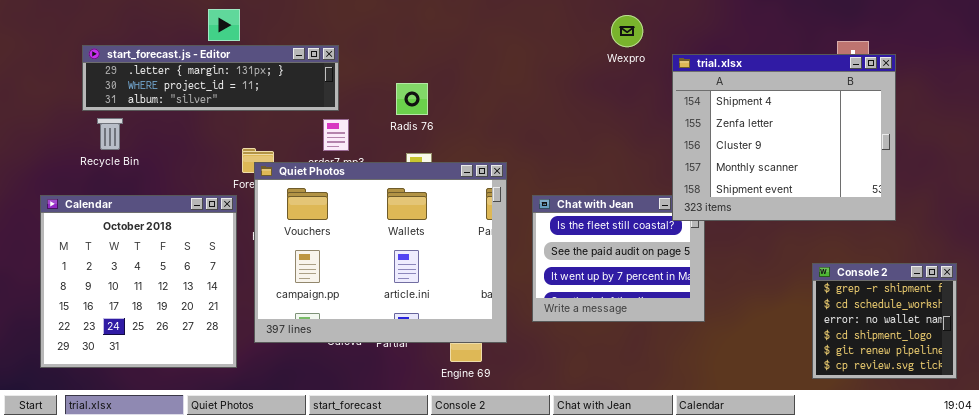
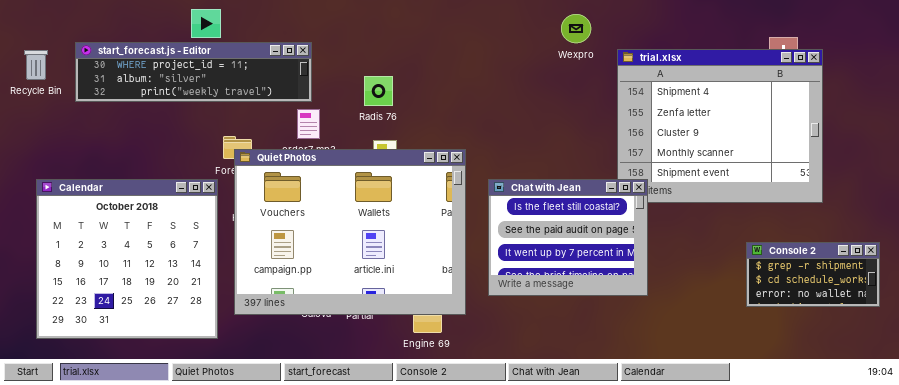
start_forecast.js - Editor: [82,45,339,111] -> [75,42,312,102], scrolled down 1 row
Recycle Bin: [97,118,123,150] -> [24,50,48,80], moved
Chat with Jean: [532,195,705,322] -> [488,179,648,296], raised
Console 2: [812,263,957,379] -> [746,242,880,307], resized

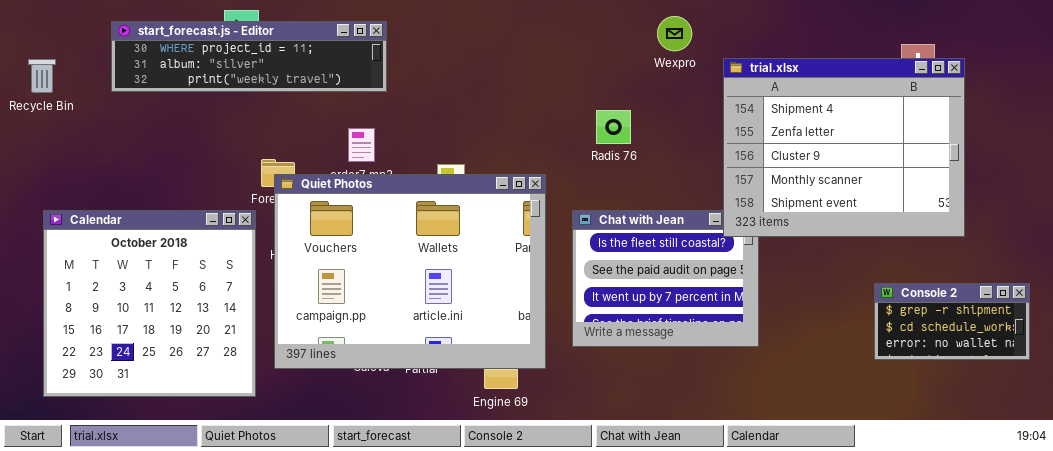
start_forecast.js - Editor: [75,42,312,102] -> [111,21,387,92], moved
trial.xlsx: [617,49,823,203] -> [723,58,965,237], raised
Radis 76: [364,76,393,106] -> [596,110,631,144], moved

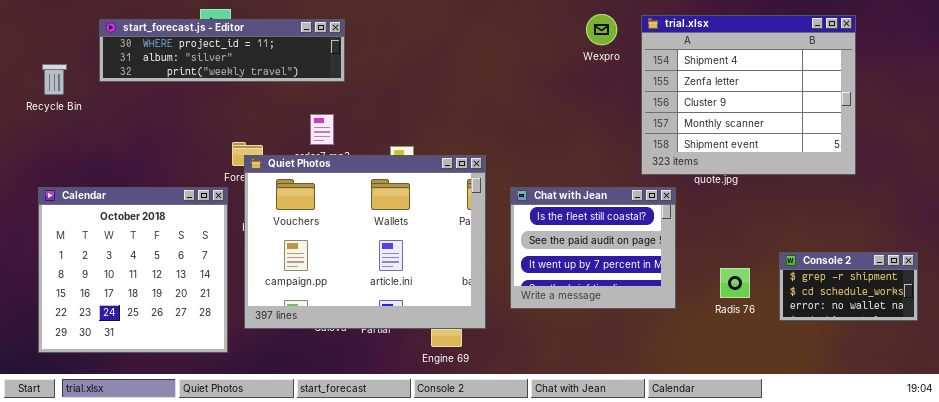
trial.xlsx: [723,58,965,237] -> [641,15,856,175], moved
Recycle Bin: [28,59,56,93] -> [42,64,67,95], moved
Radis 76: [596,110,631,144] -> [720,268,750,298], moved

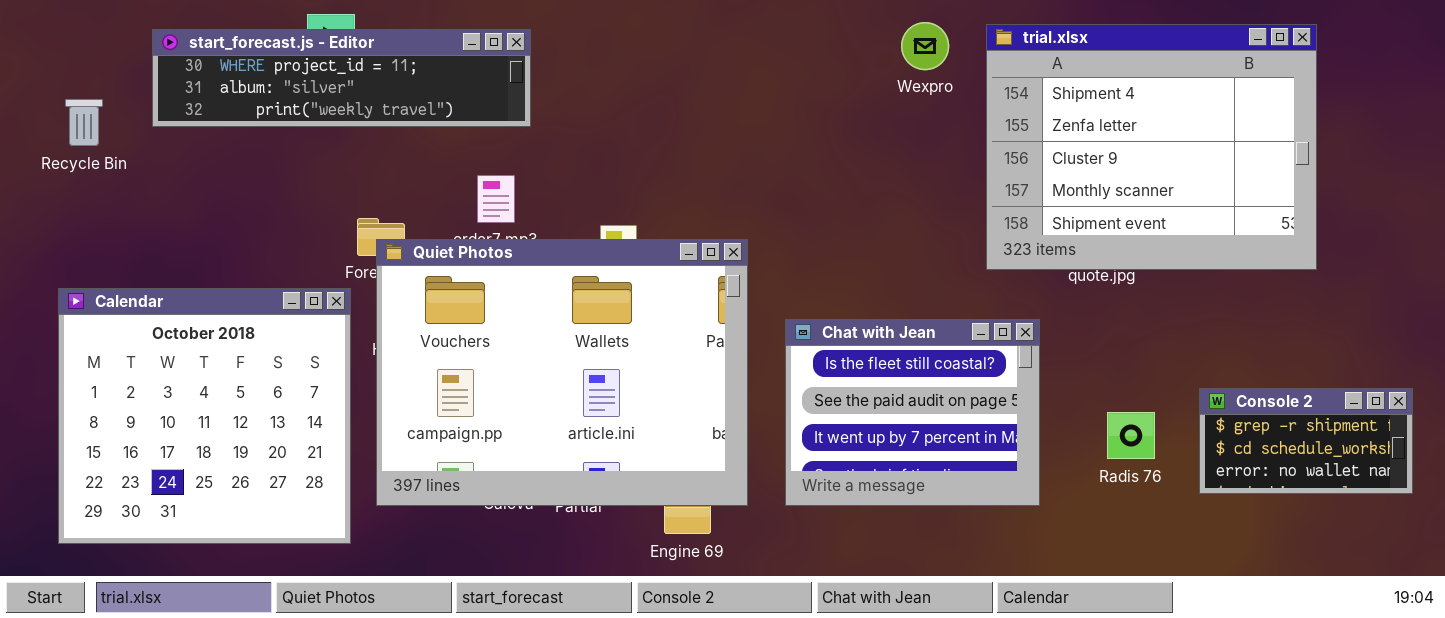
Chat with Jean: [510,187,676,309] -> [785,319,1040,506], moved

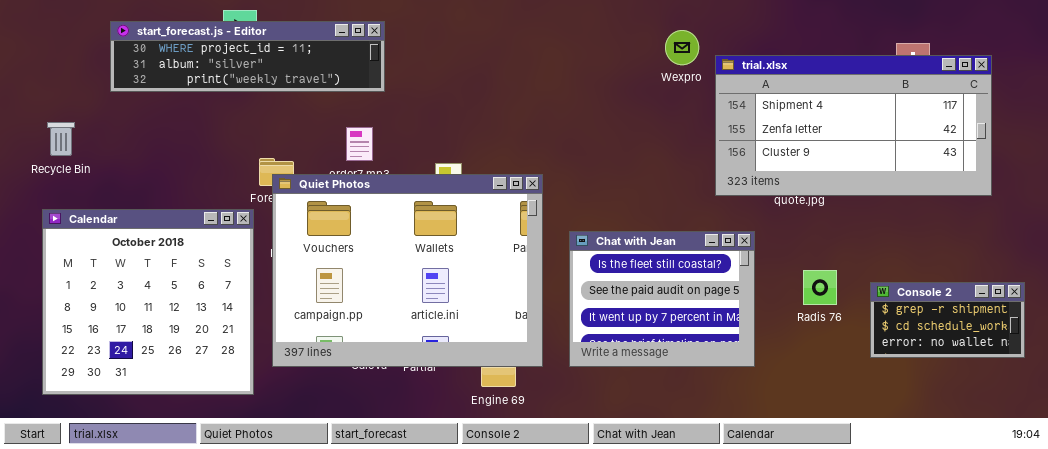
Wexpro: [901,22,949,70] -> [665,30,699,65], moved
trial.xlsx: [986,24,1317,270] -> [715,55,992,196], resized
Recycle Bin: [65,99,103,146] -> [47,122,75,156], moved
Radis 76: [1107,412,1155,459] -> [803,270,837,305], moved

